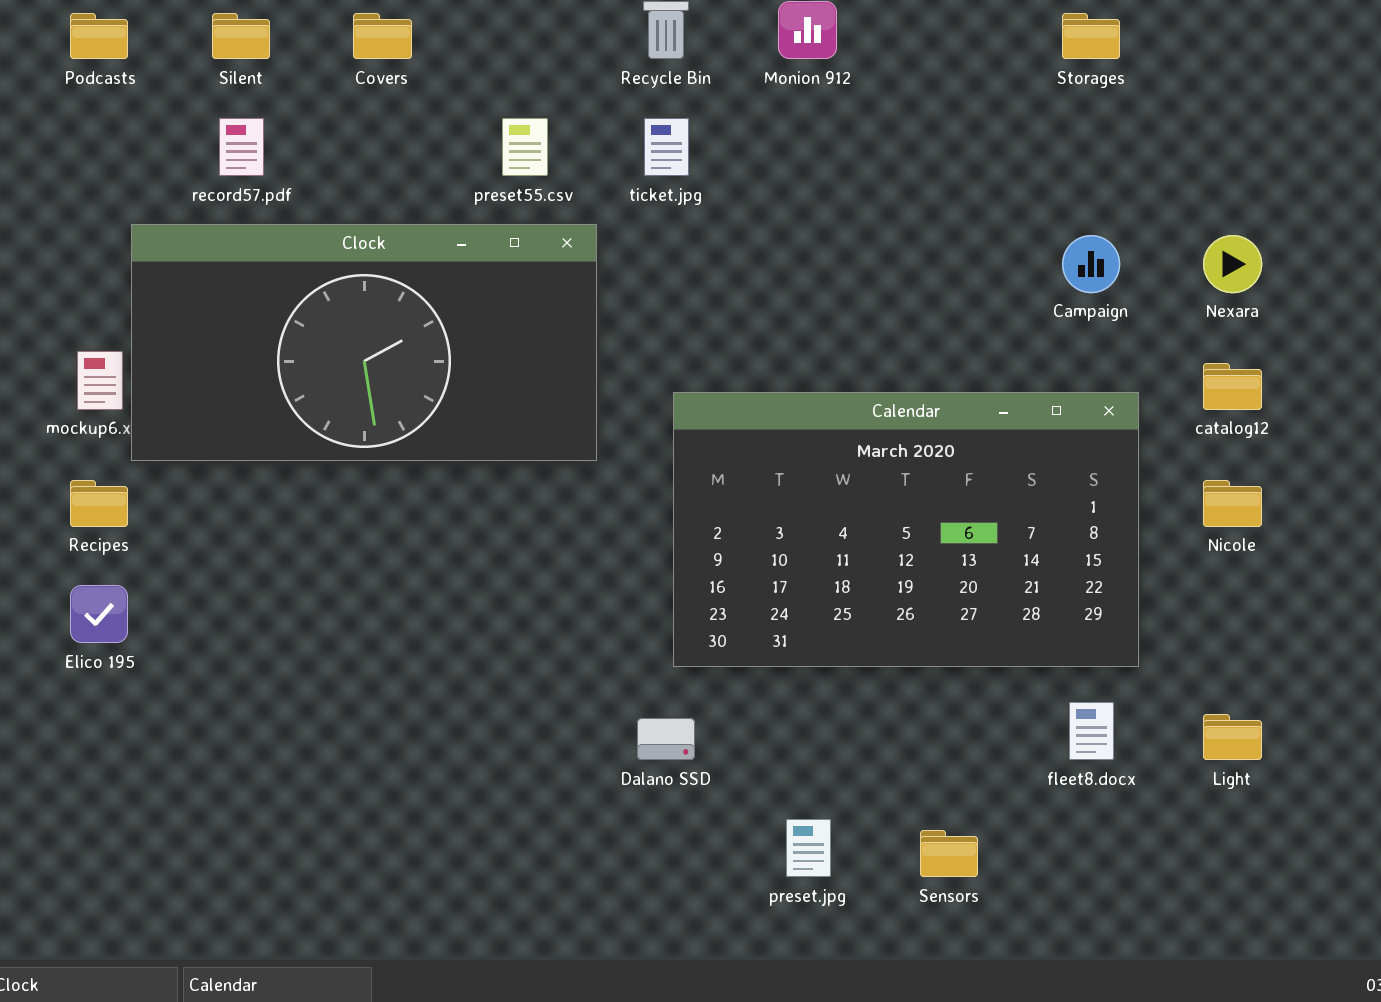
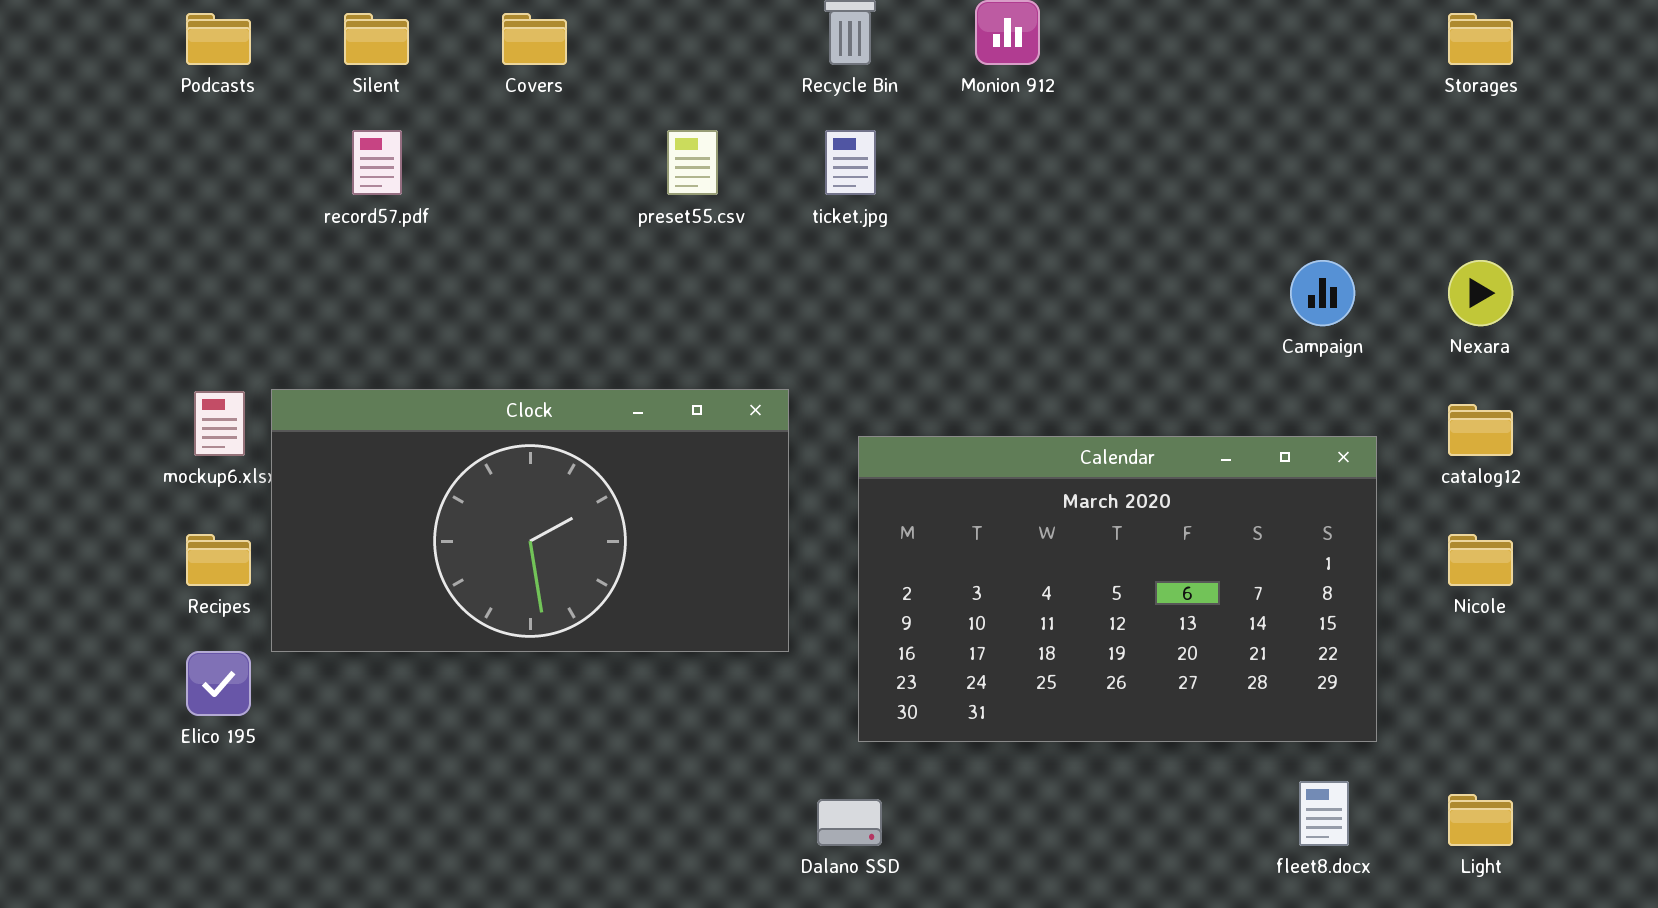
Storages: [1062,13,1120,59] -> [1448,13,1513,65], moved
Clock: [131,224,597,461] -> [271,389,789,652], moved

